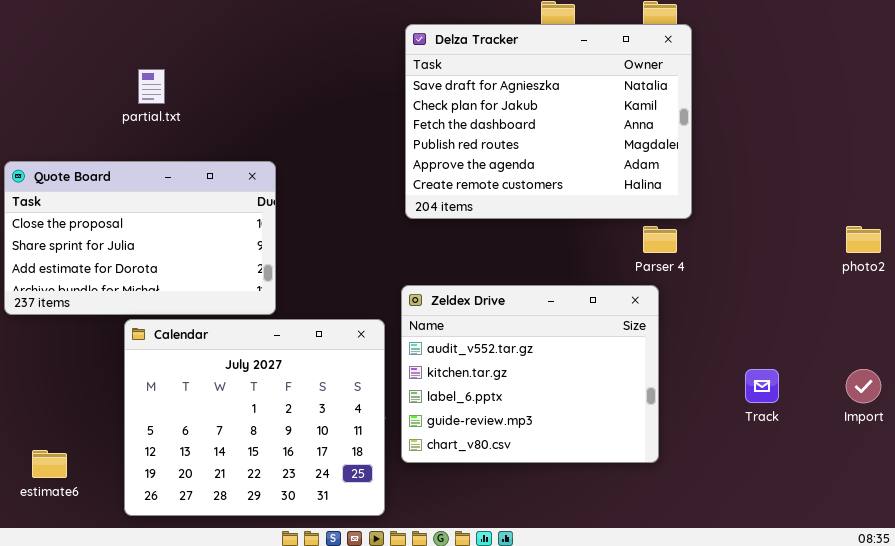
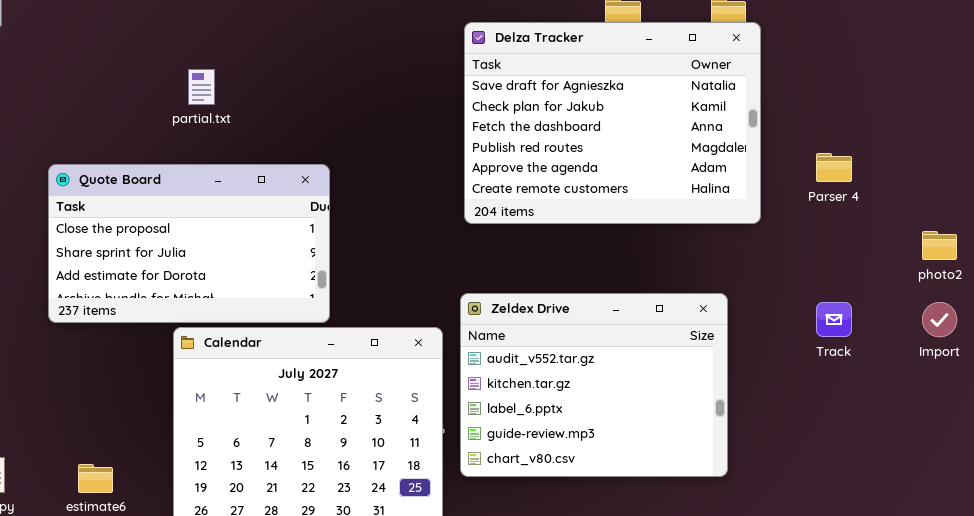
Parser 4: [643,226,677,253] -> [816,153,852,182], moved
Track: [745,369,779,403] -> [816,302,852,337], moved
Import: [846,369,881,403] -> [922,302,957,337], moved

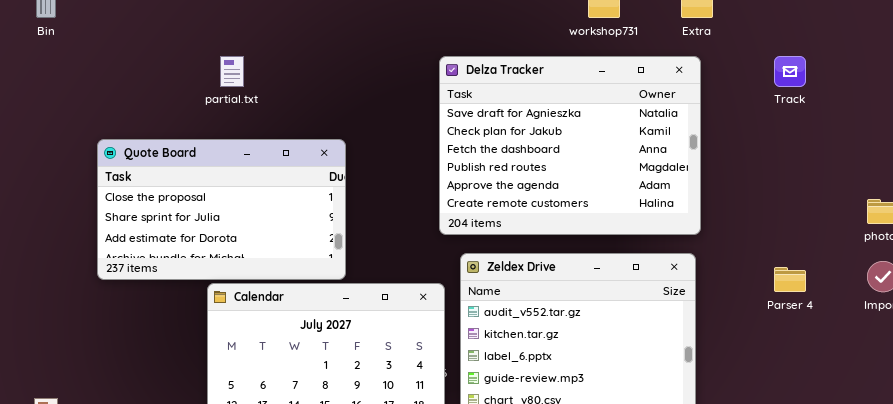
Delza Tracker: [464,22,761,224] -> [439,56,701,235], moved
Parser 4: [816,153,852,182] -> [774,267,806,292], moved
Track: [816,302,852,337] -> [774,56,806,87], moved

